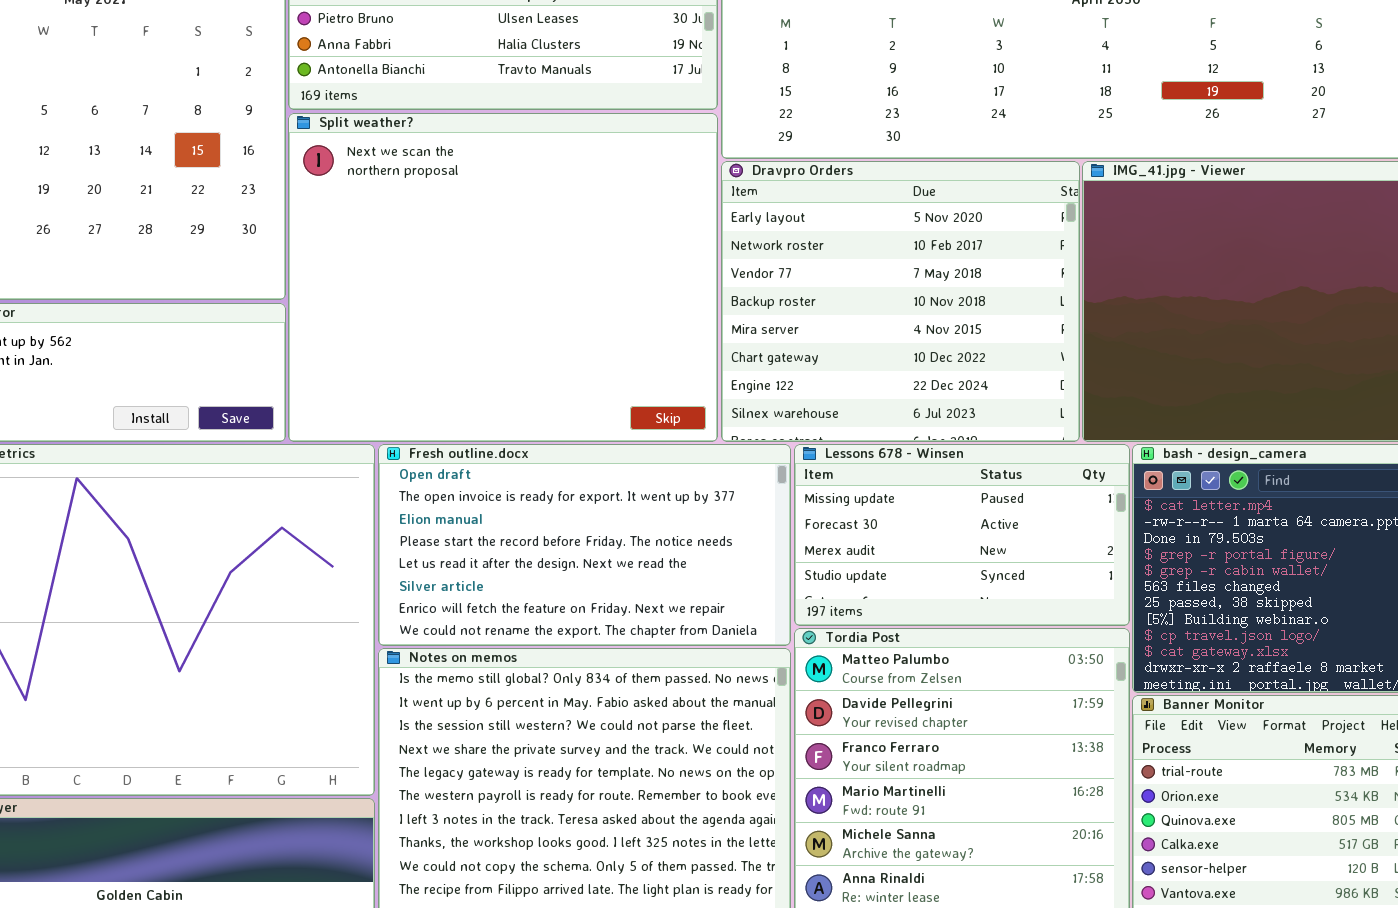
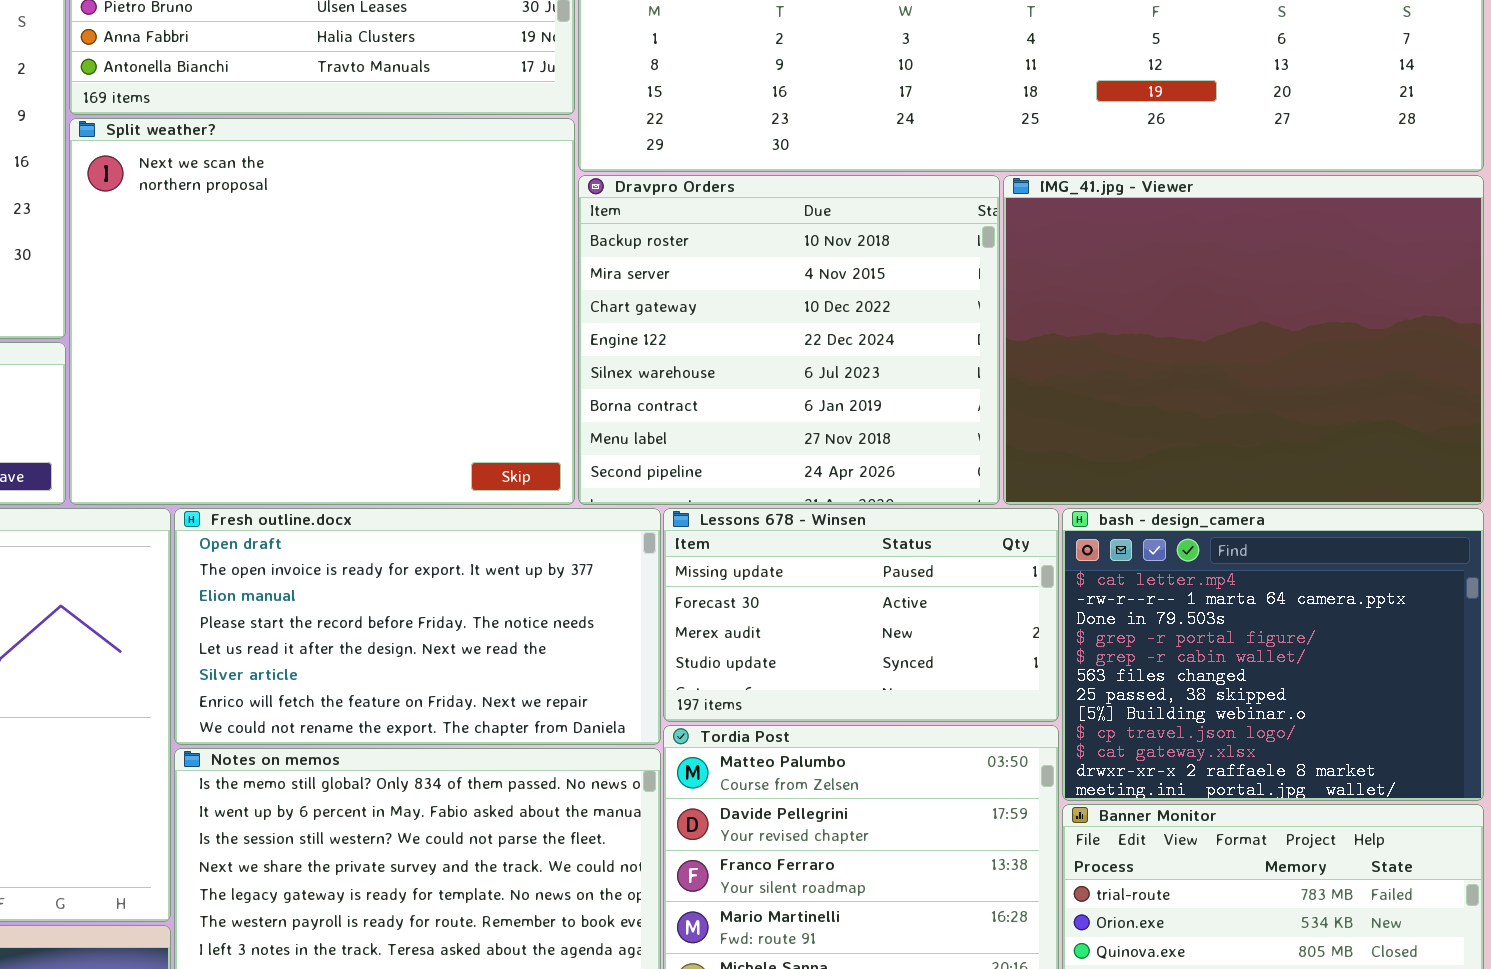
Dravpro Orders: [721,161,1080,442] -> [578,175,1000,505], scrolled down 3 rows

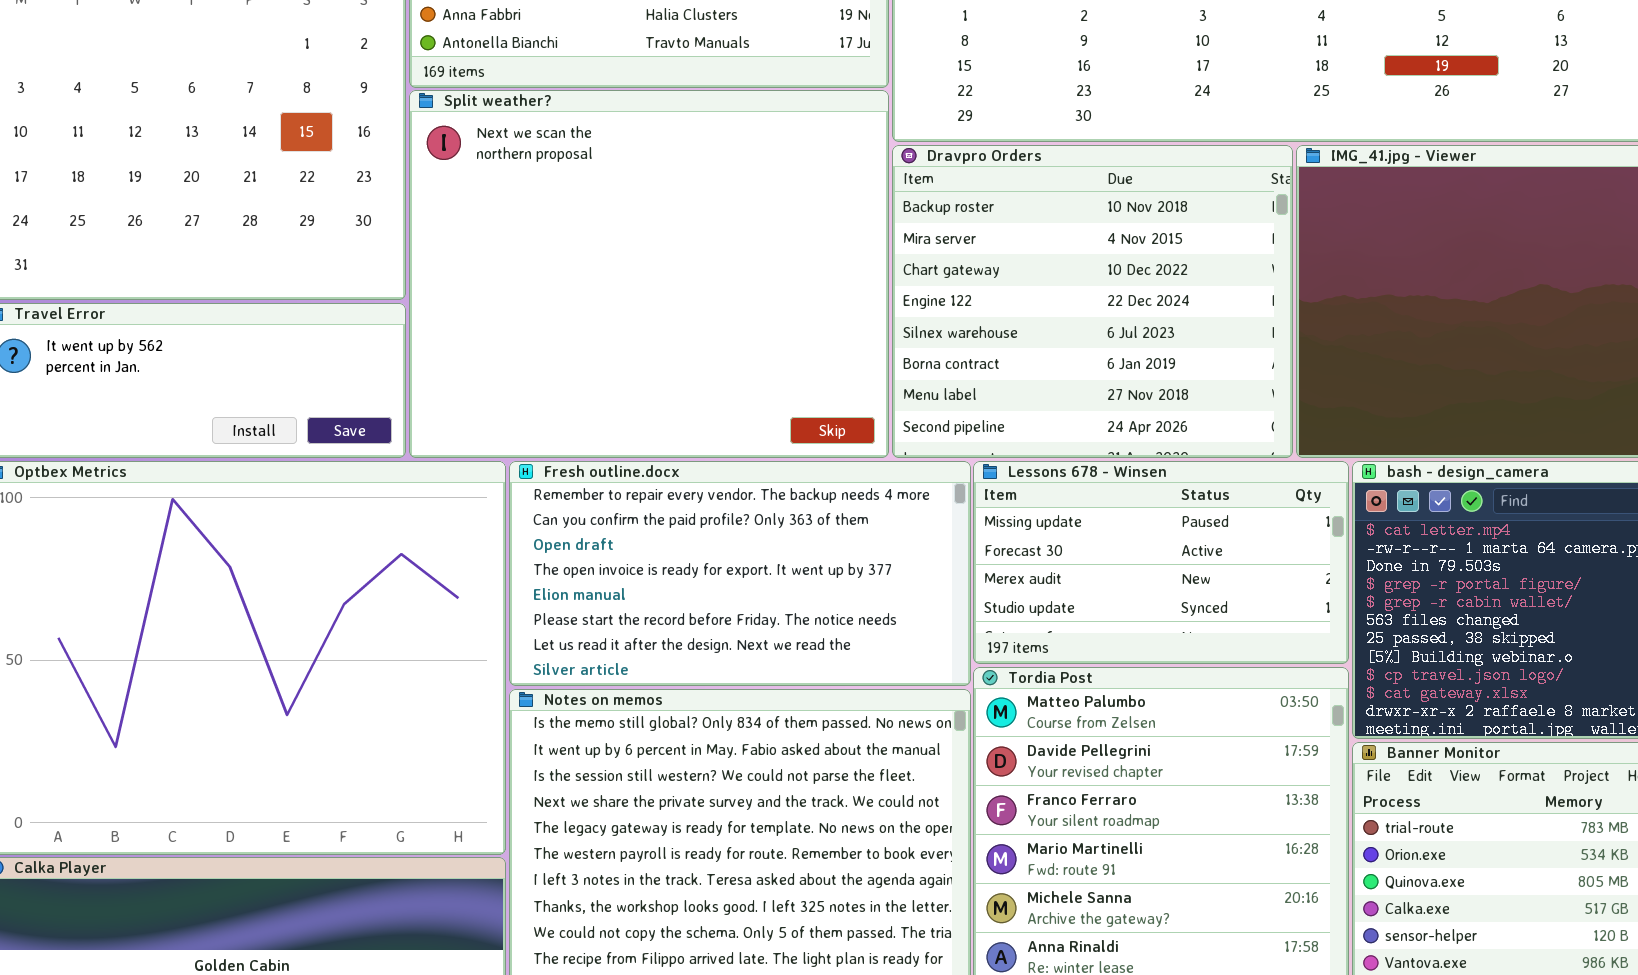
Fresh outline.docx: [174,508,661,745] -> [509,461,971,686], scrolled up 2 rows

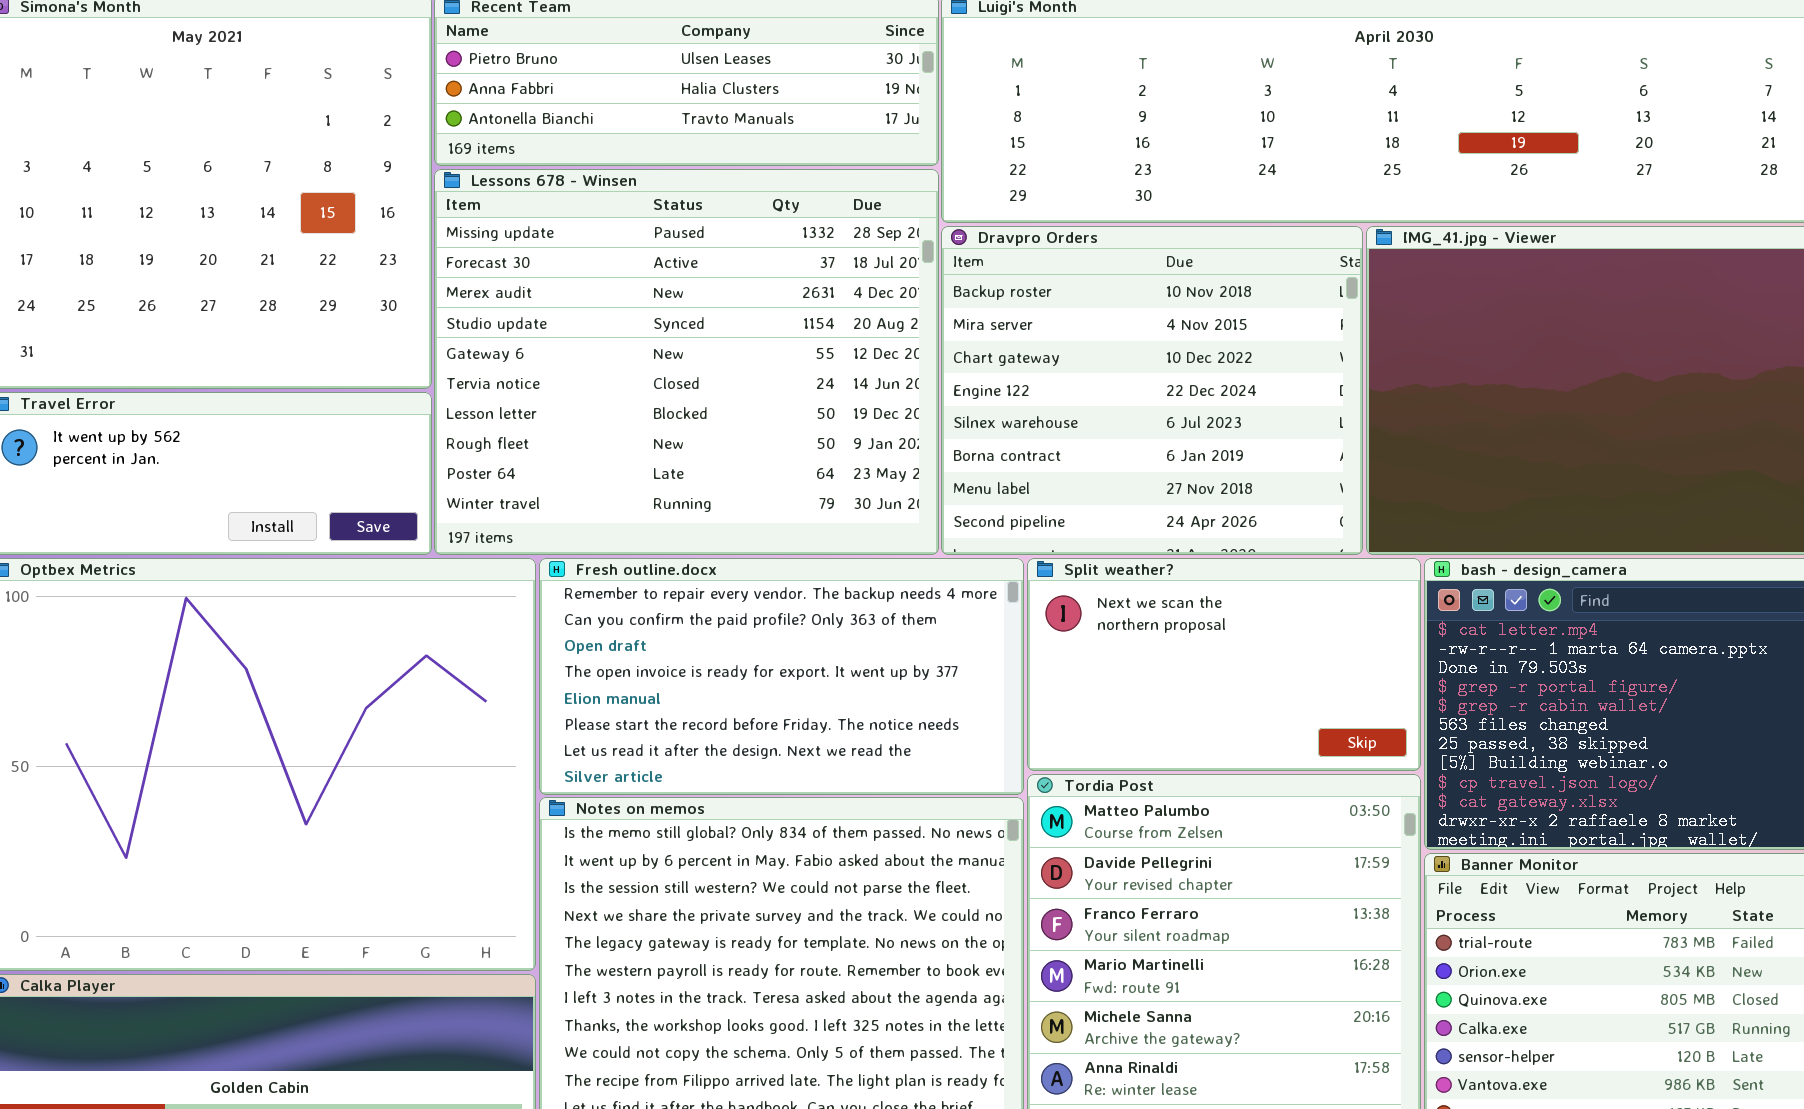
Split weather?: [409,90,889,458] -> [1027,558,1421,771], moved, resized
Lessons 678 - Winsen: [973,461,1349,664] -> [434,169,939,555], moved, resized

